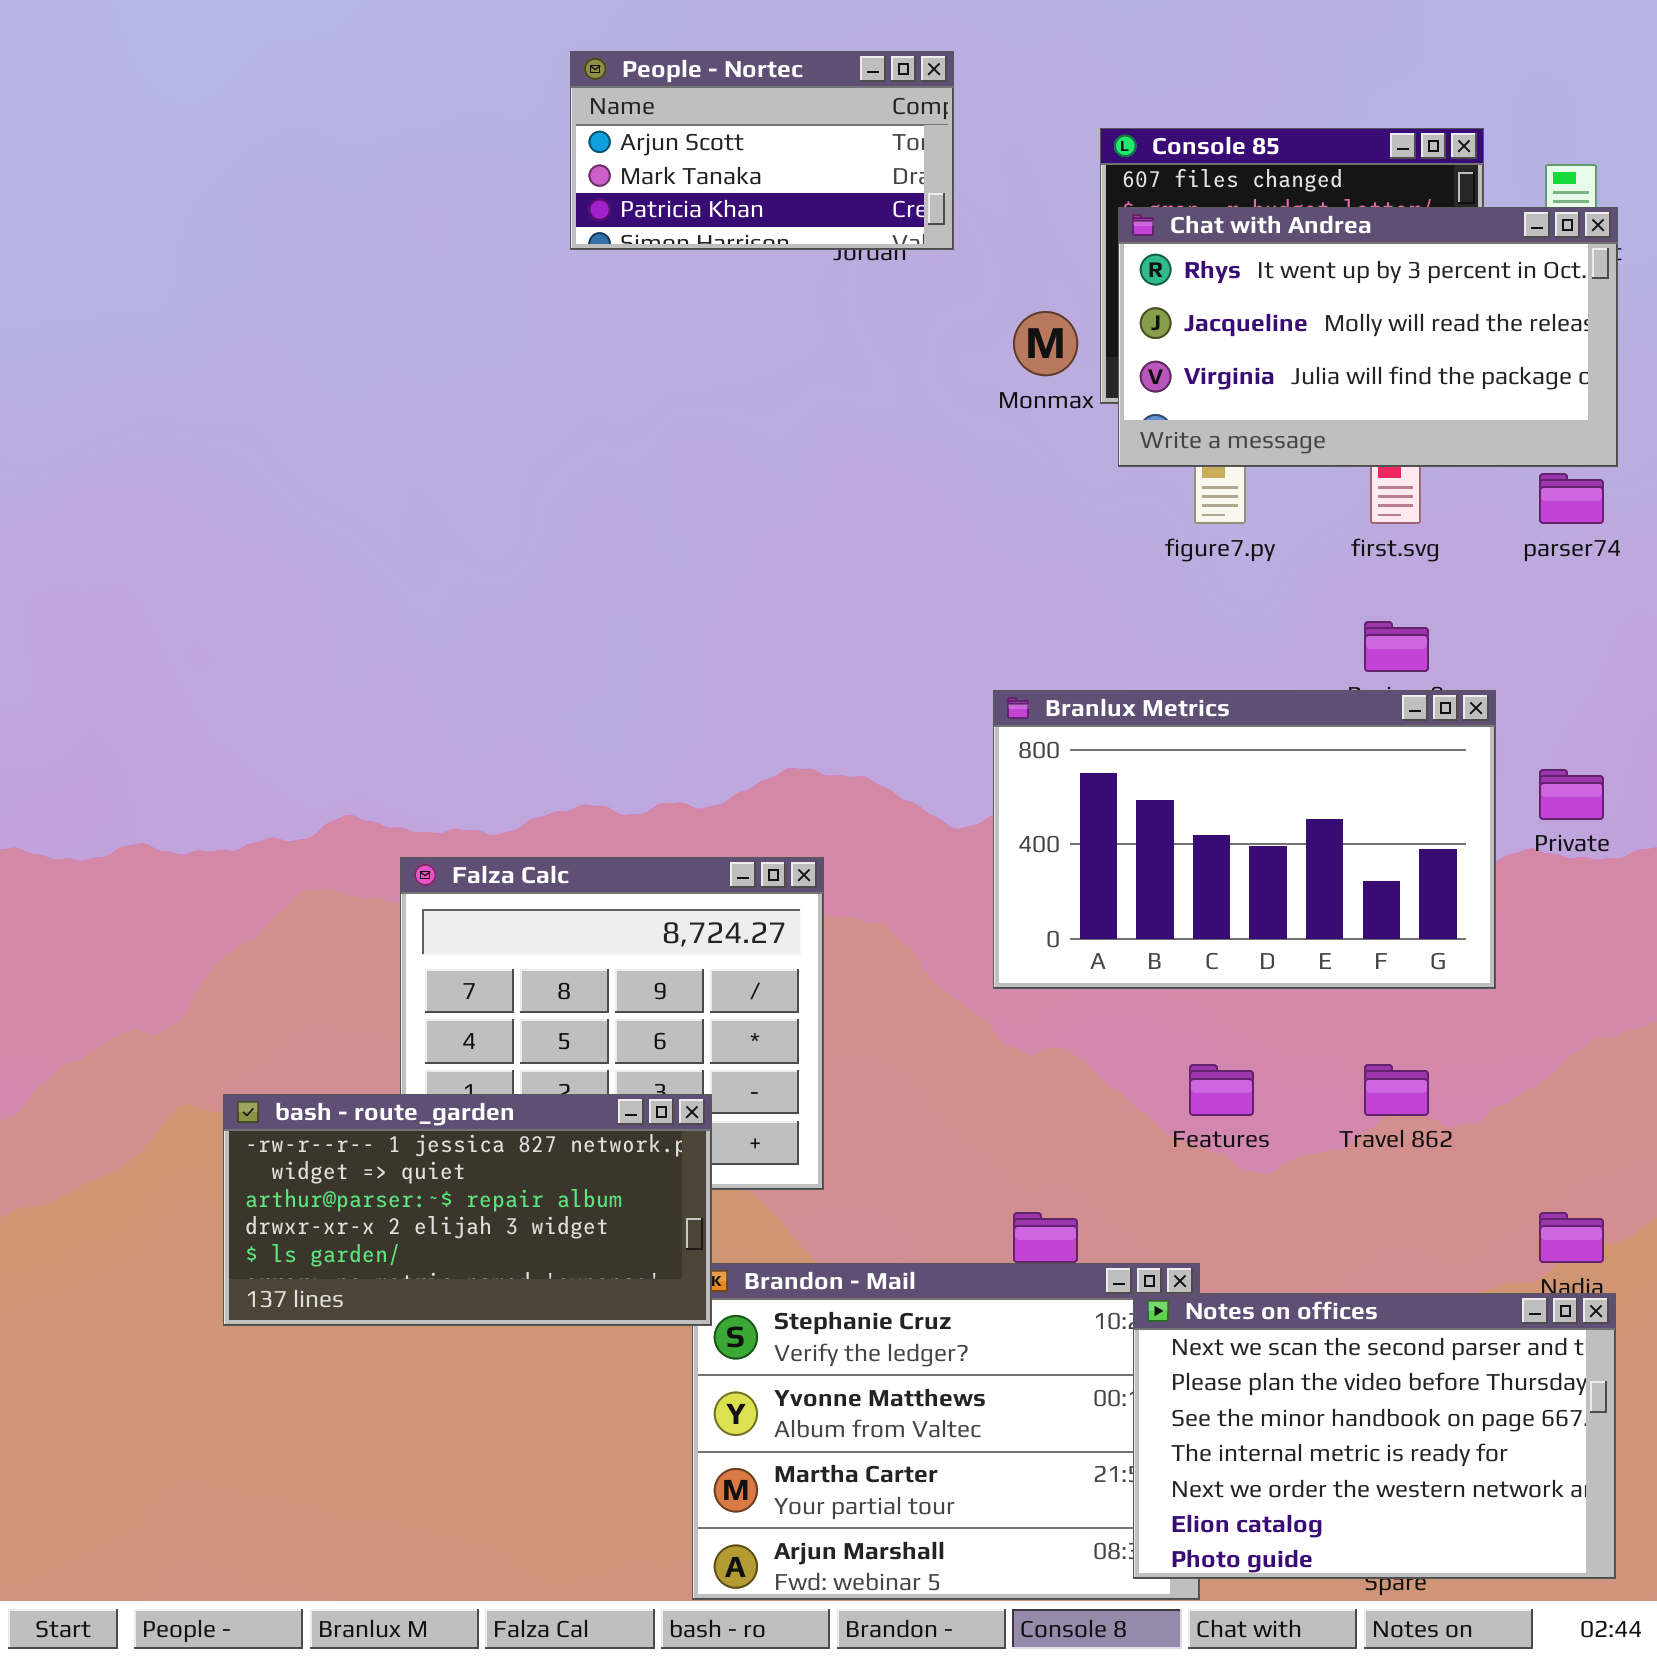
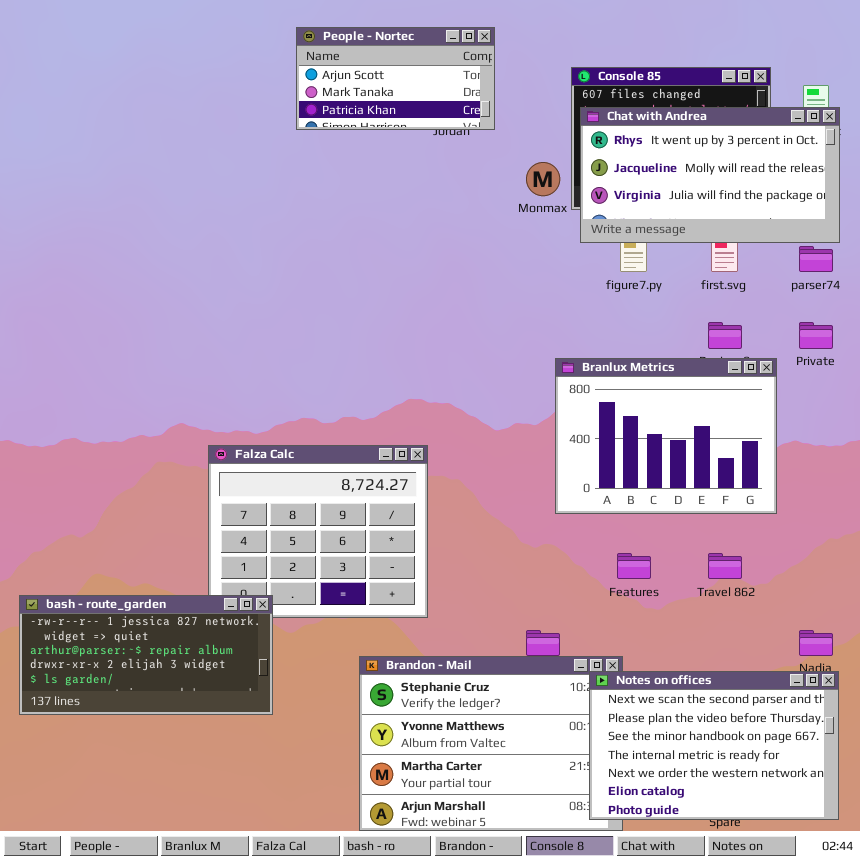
Branlux Metrics: [993,690,1496,989] -> [555,358,777,514], resized
Private: [1539,769,1604,820] -> [799,322,833,349], moved
bash - route_garden: [223,1094,712,1326] -> [19,595,273,715], moved

